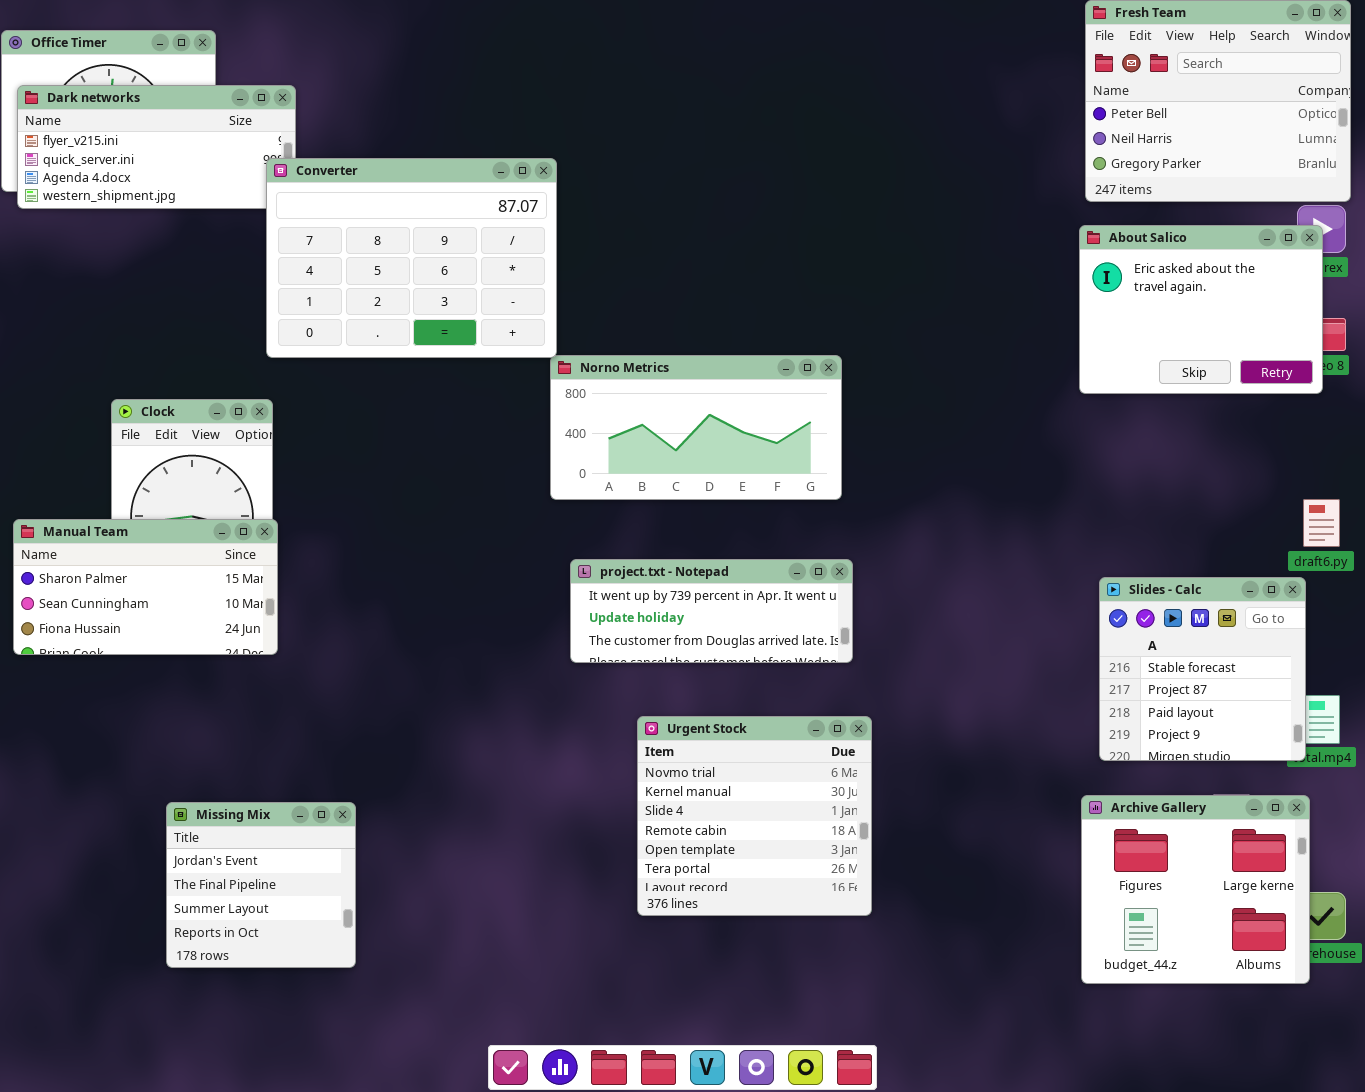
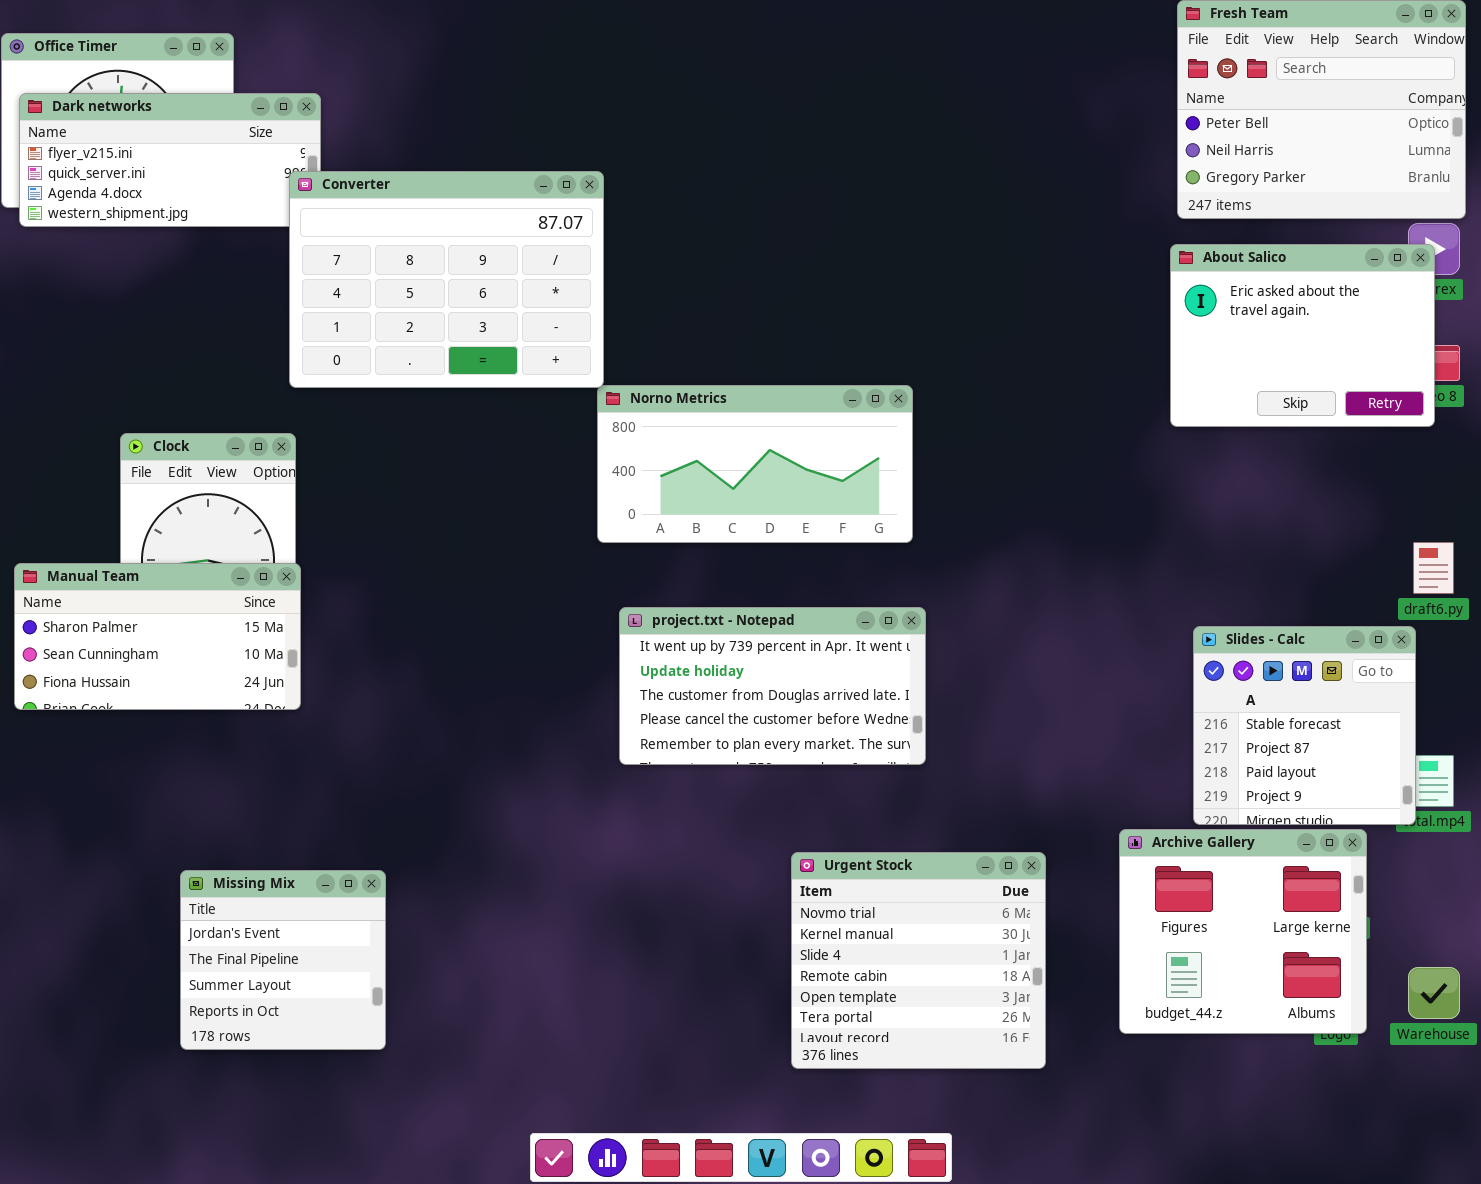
project.txt - Notepad: [570,559,853,663] -> [619,607,926,765], resized
Urgent Stock: [637,716,872,916] -> [791,852,1046,1069], moved
Archive Gallery: [1081,795,1310,984] -> [1119,829,1367,1034], moved

